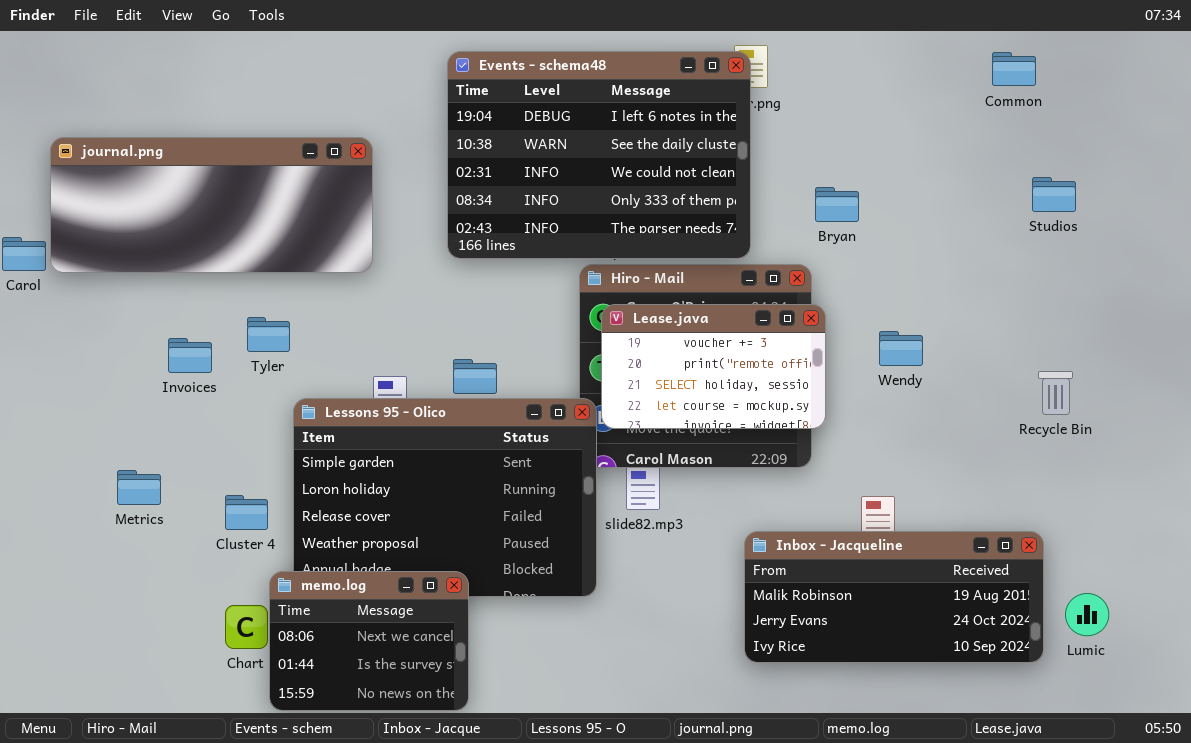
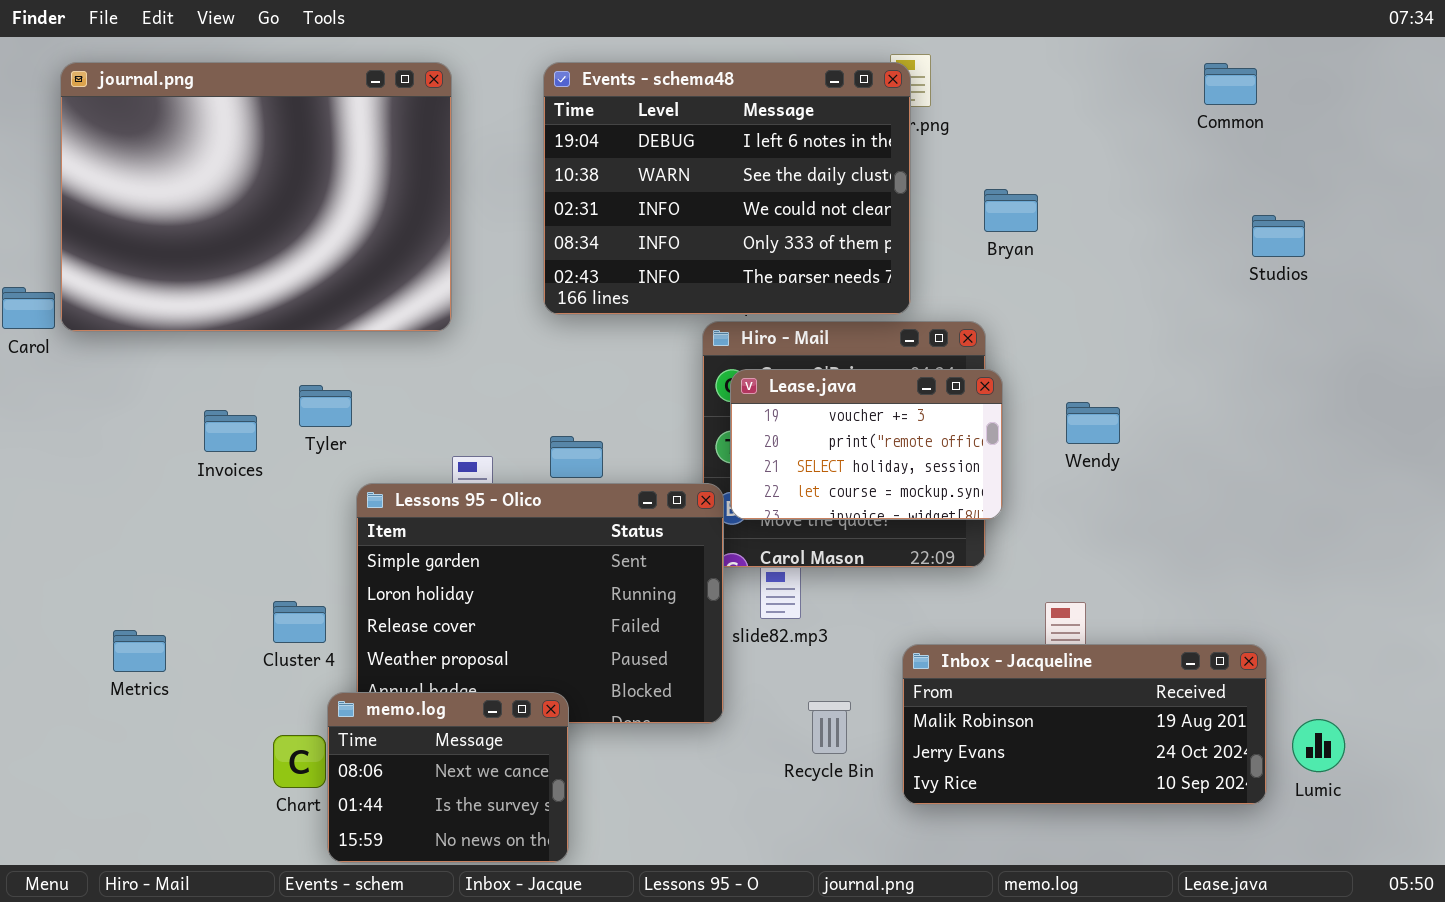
journal.png: [50,137,373,273] -> [60,62,452,332], resized
Bryan: [815,187,859,222] -> [984,189,1038,232], moved
Recycle Bin: [1038,371,1073,415] -> [808,701,851,754], moved
Metrics: [117,470,161,505] -> [113,630,166,672], moved

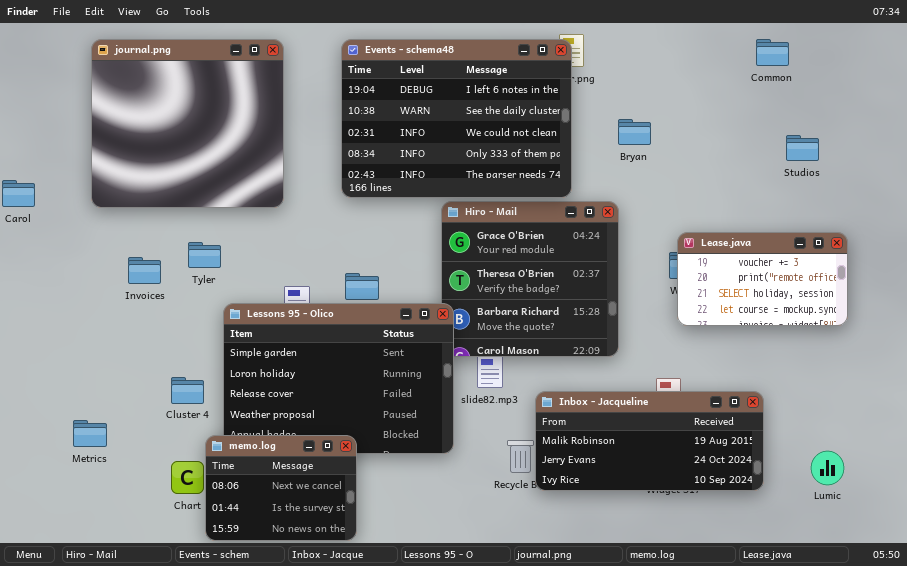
journal.png: [60,62,452,332] -> [91,39,284,208], resized
Lease.java: [730,369,1003,520] -> [677,232,848,326], moved
Metrics: [113,630,166,672] -> [73,420,107,447], moved
Inbox - Jacqueline: [902,644,1267,805] -> [535,391,764,491], moved

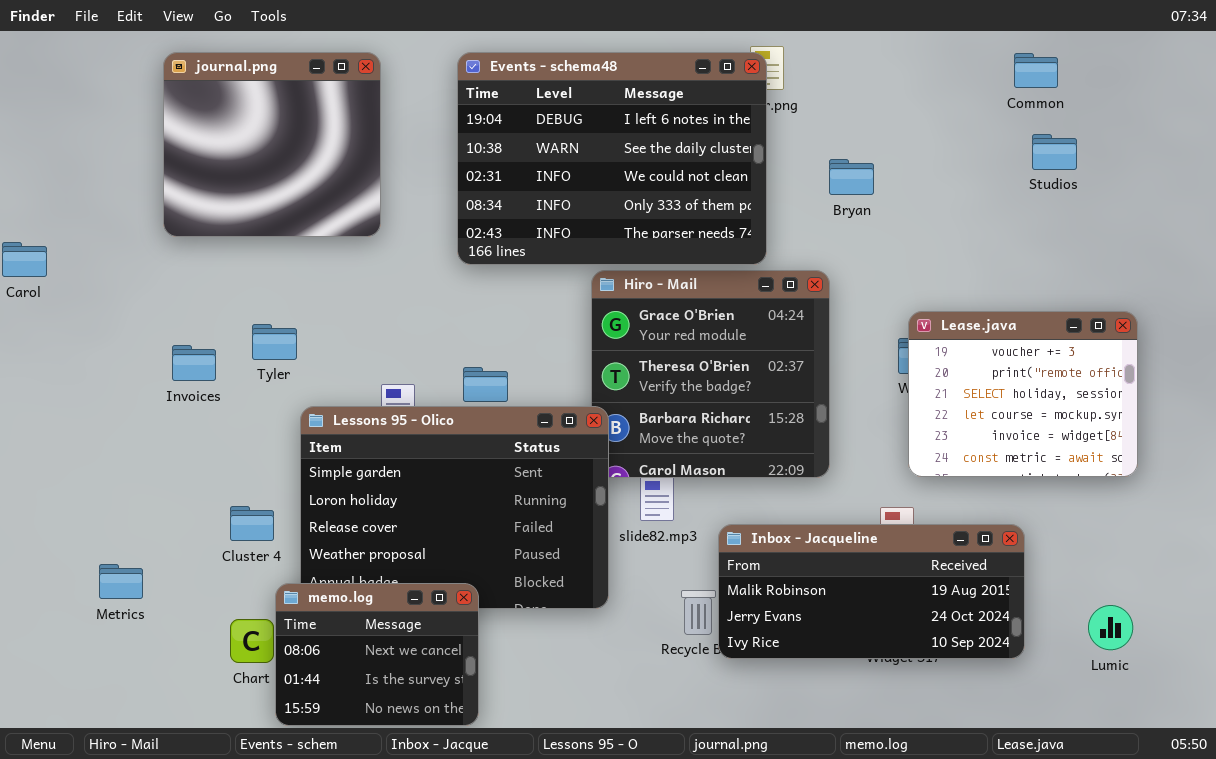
journal.png: [91,39,284,208] -> [163,52,381,237], resized
Studios: [786,135,819,161] -> [1032,134,1077,170], moved
Lease.java: [677,232,848,326] -> [908,311,1138,477], resized

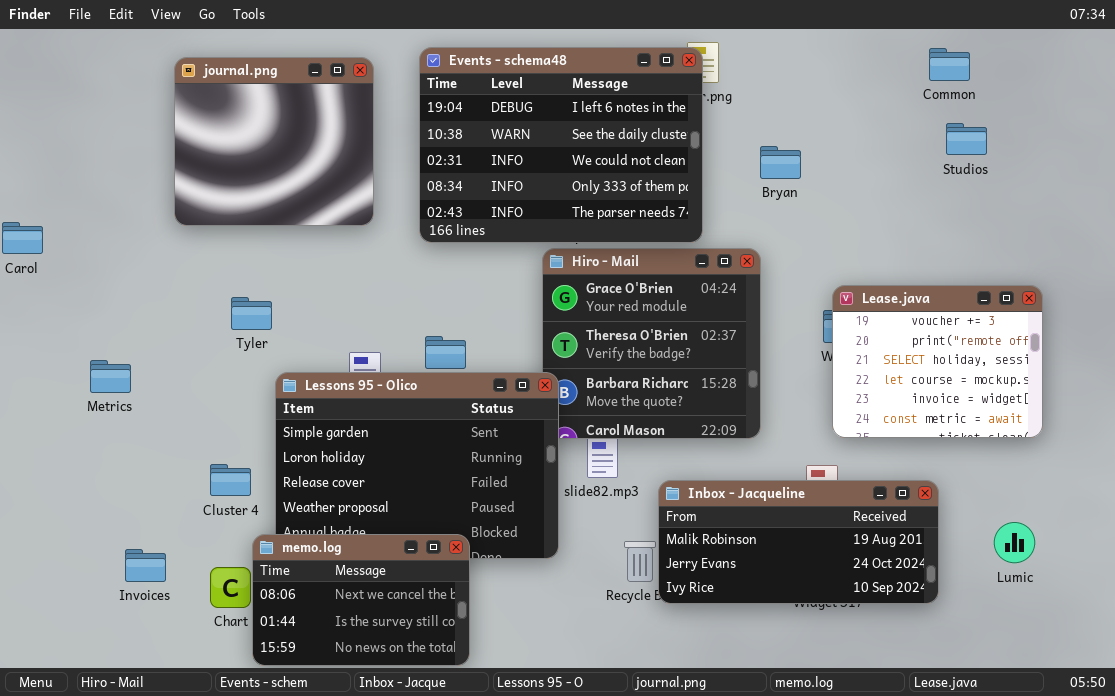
journal.png: [163,52,381,237] -> [174,57,374,226], moved
Invoices: [172,345,216,381] -> [125,549,166,582], moved
Metrics: [99,564,143,599] -> [90,360,131,393], moved
memo.log: [275,583,479,726] -> [252,534,470,666], resized
Lumic: [1088,605,1133,650] -> [994,522,1035,563], moved

